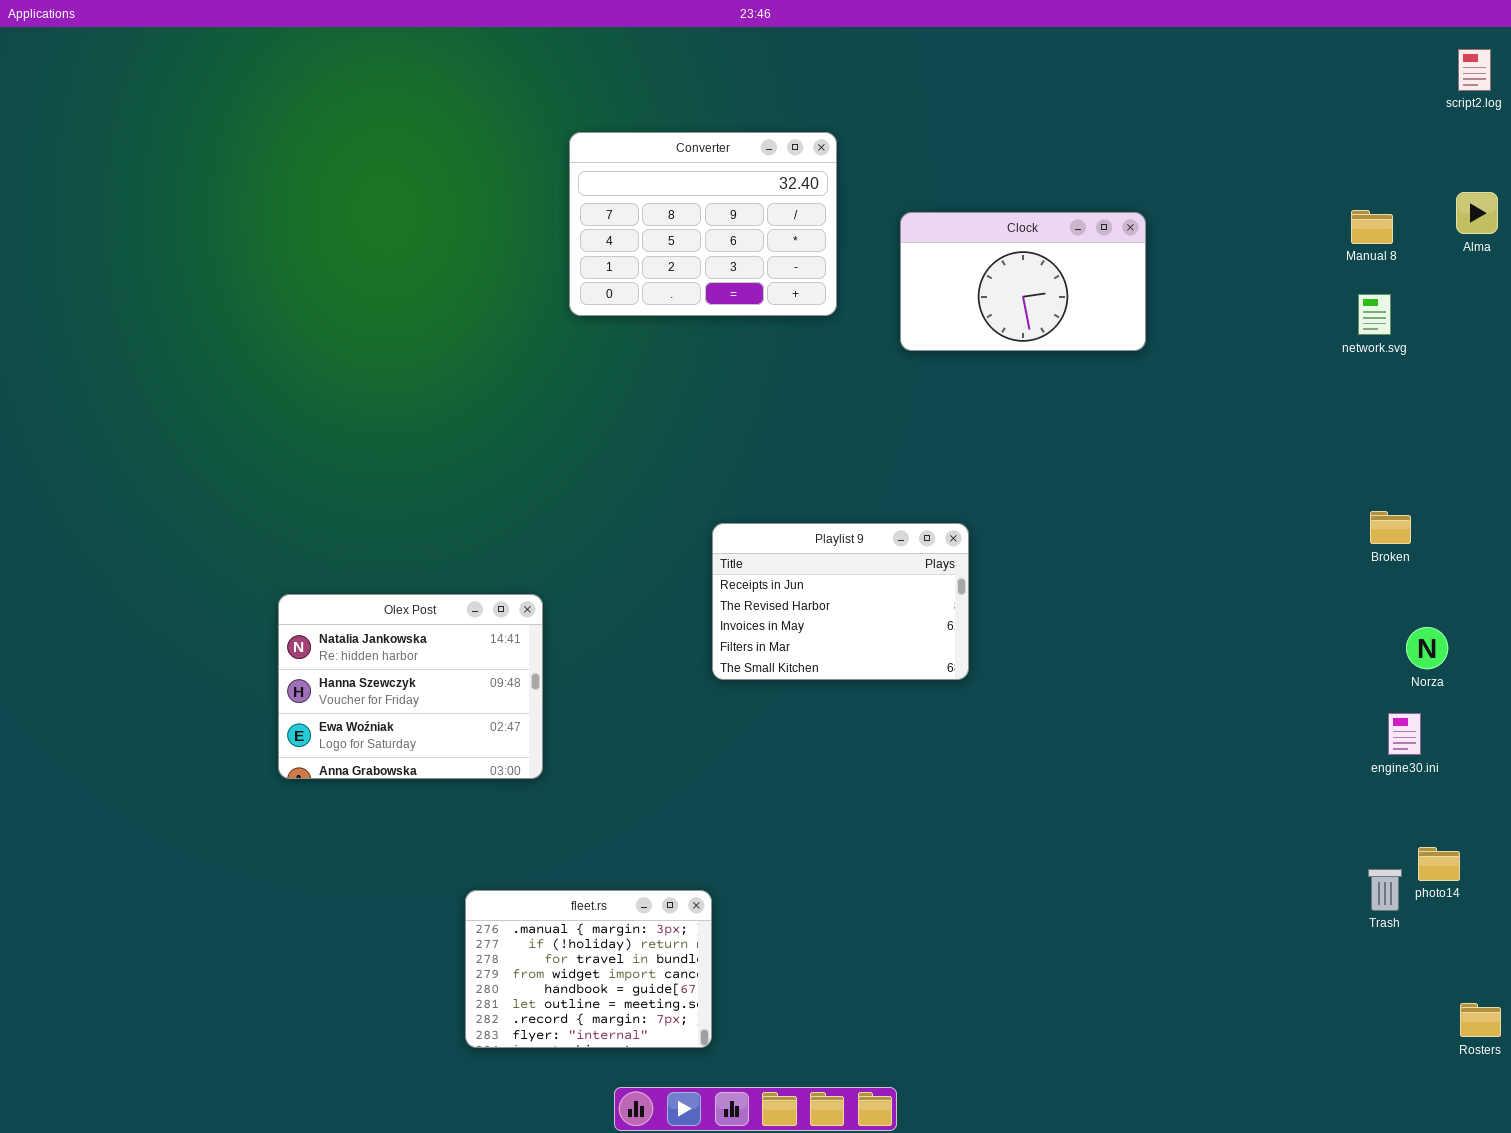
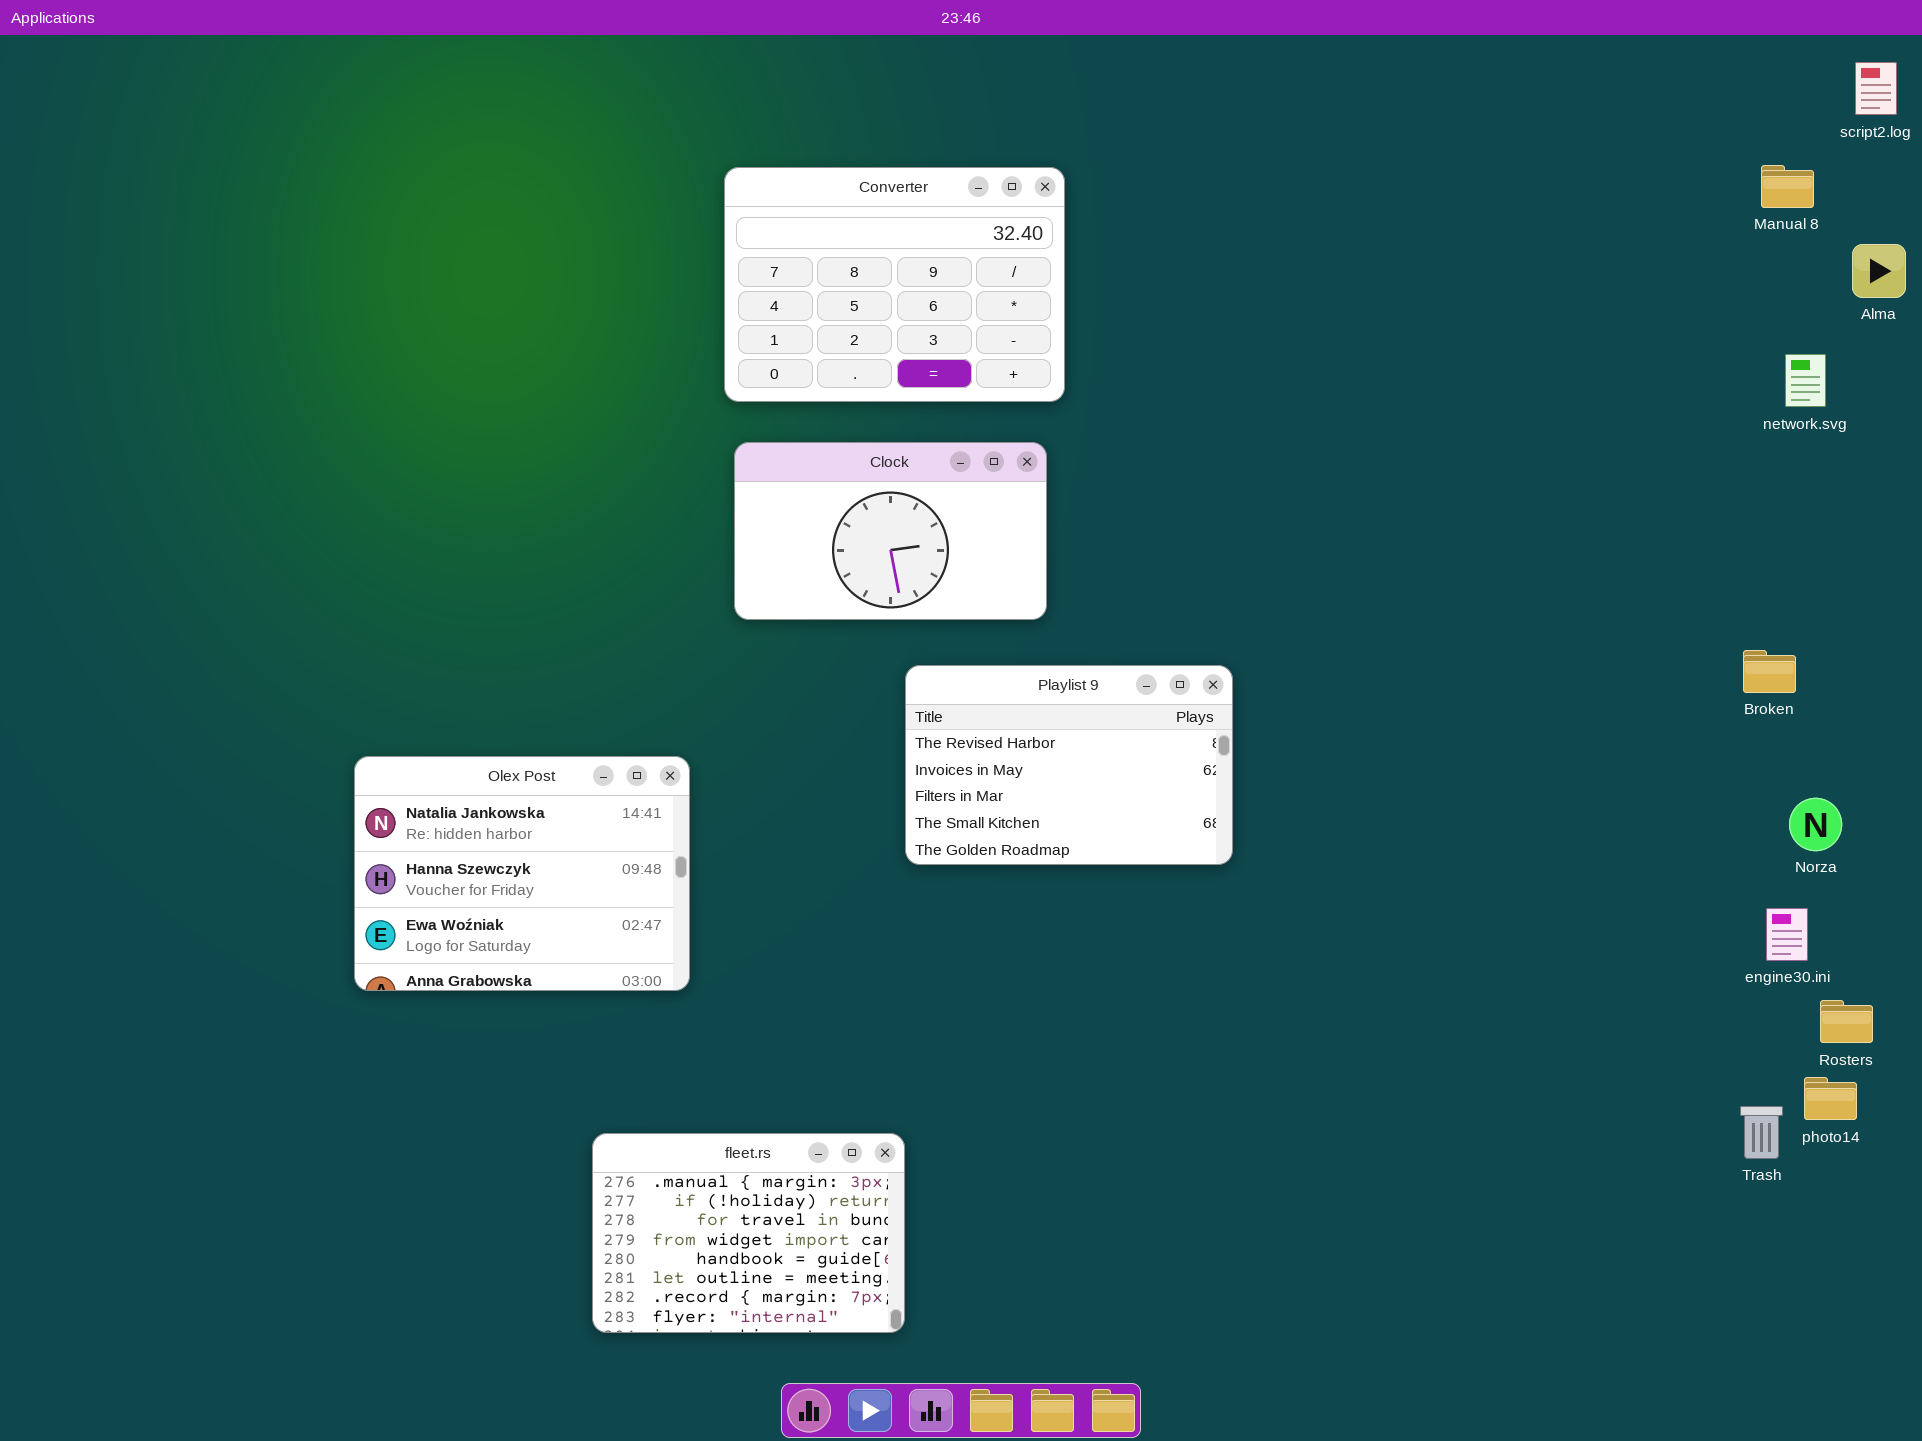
Manual 8: [1351,210,1393,244] -> [1761,165,1814,208], moved
Clock: [900,212,1146,351] -> [734,442,1047,620], moved
network.svg: [1358,294,1391,335] -> [1785,354,1826,407], moved
Playlist 9: [712,523,969,680] -> [905,665,1233,865], scrolled down 1 row
Rosters: [1460,1003,1501,1037] -> [1820,1000,1873,1043], moved

